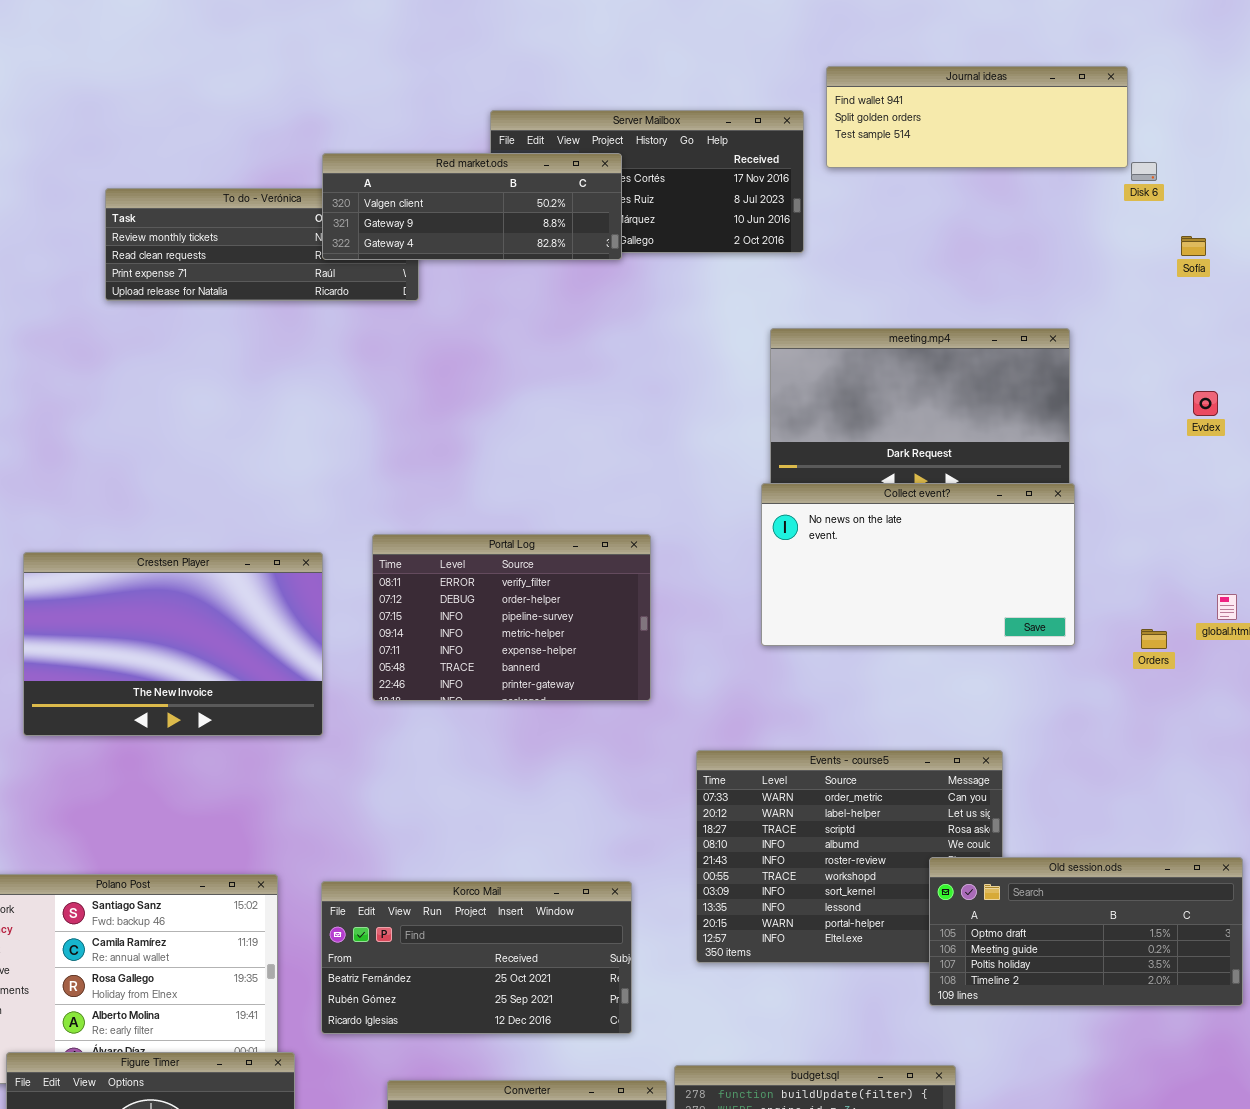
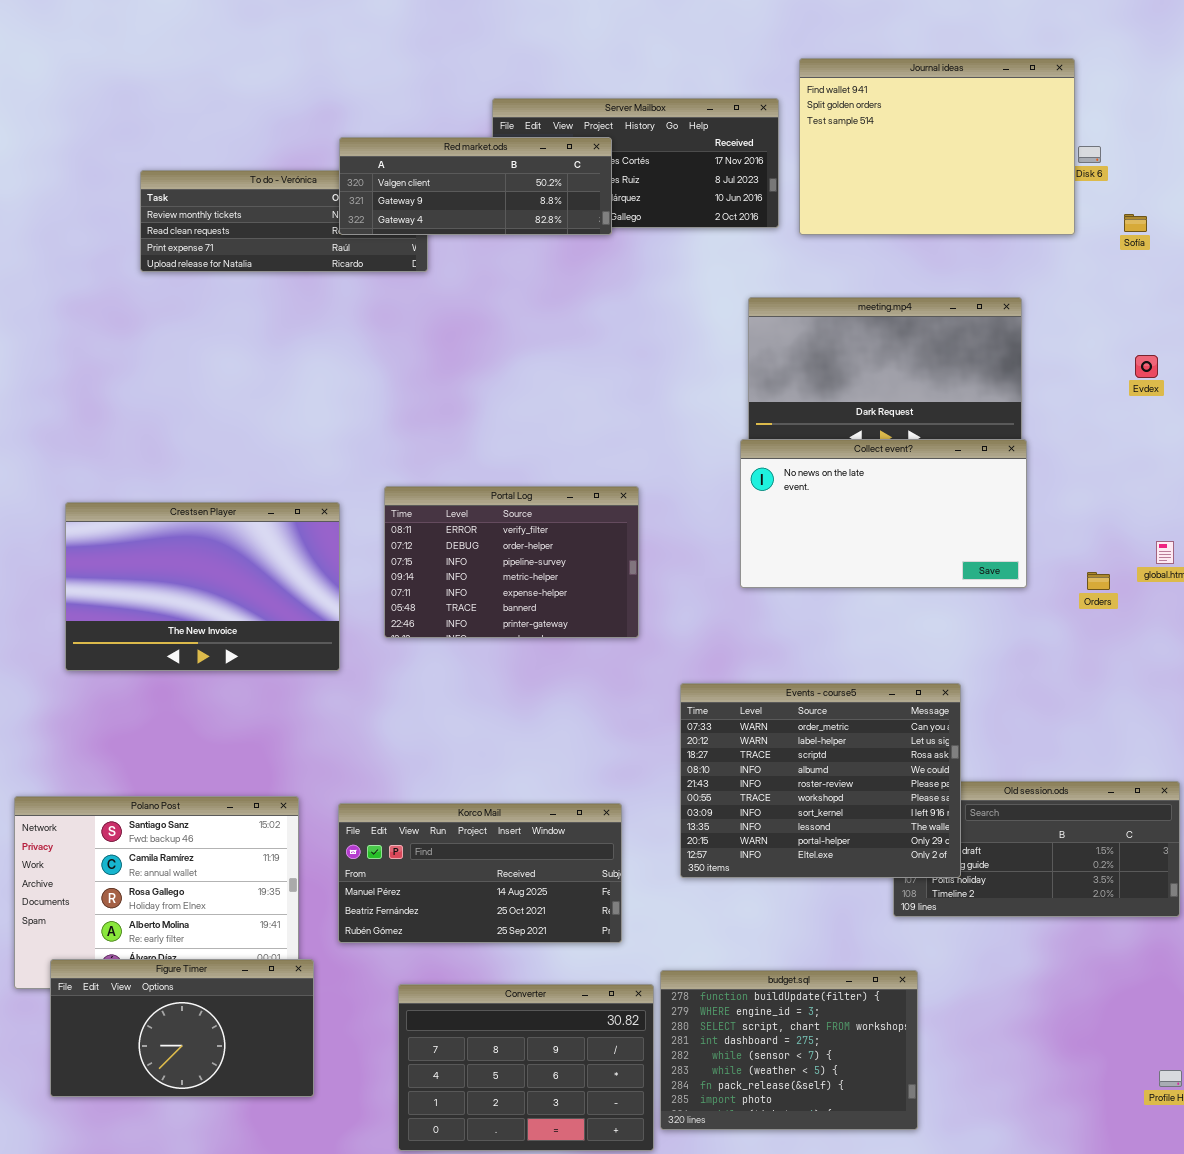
Journal ideas: [826,66,1128,168] -> [799,58,1075,235], resized
Events - course5: [696,750,1003,963] -> [680,683,961,878], raised
Korco Mail: [321,881,632,1034] -> [338,803,622,943], scrolled up 1 row

